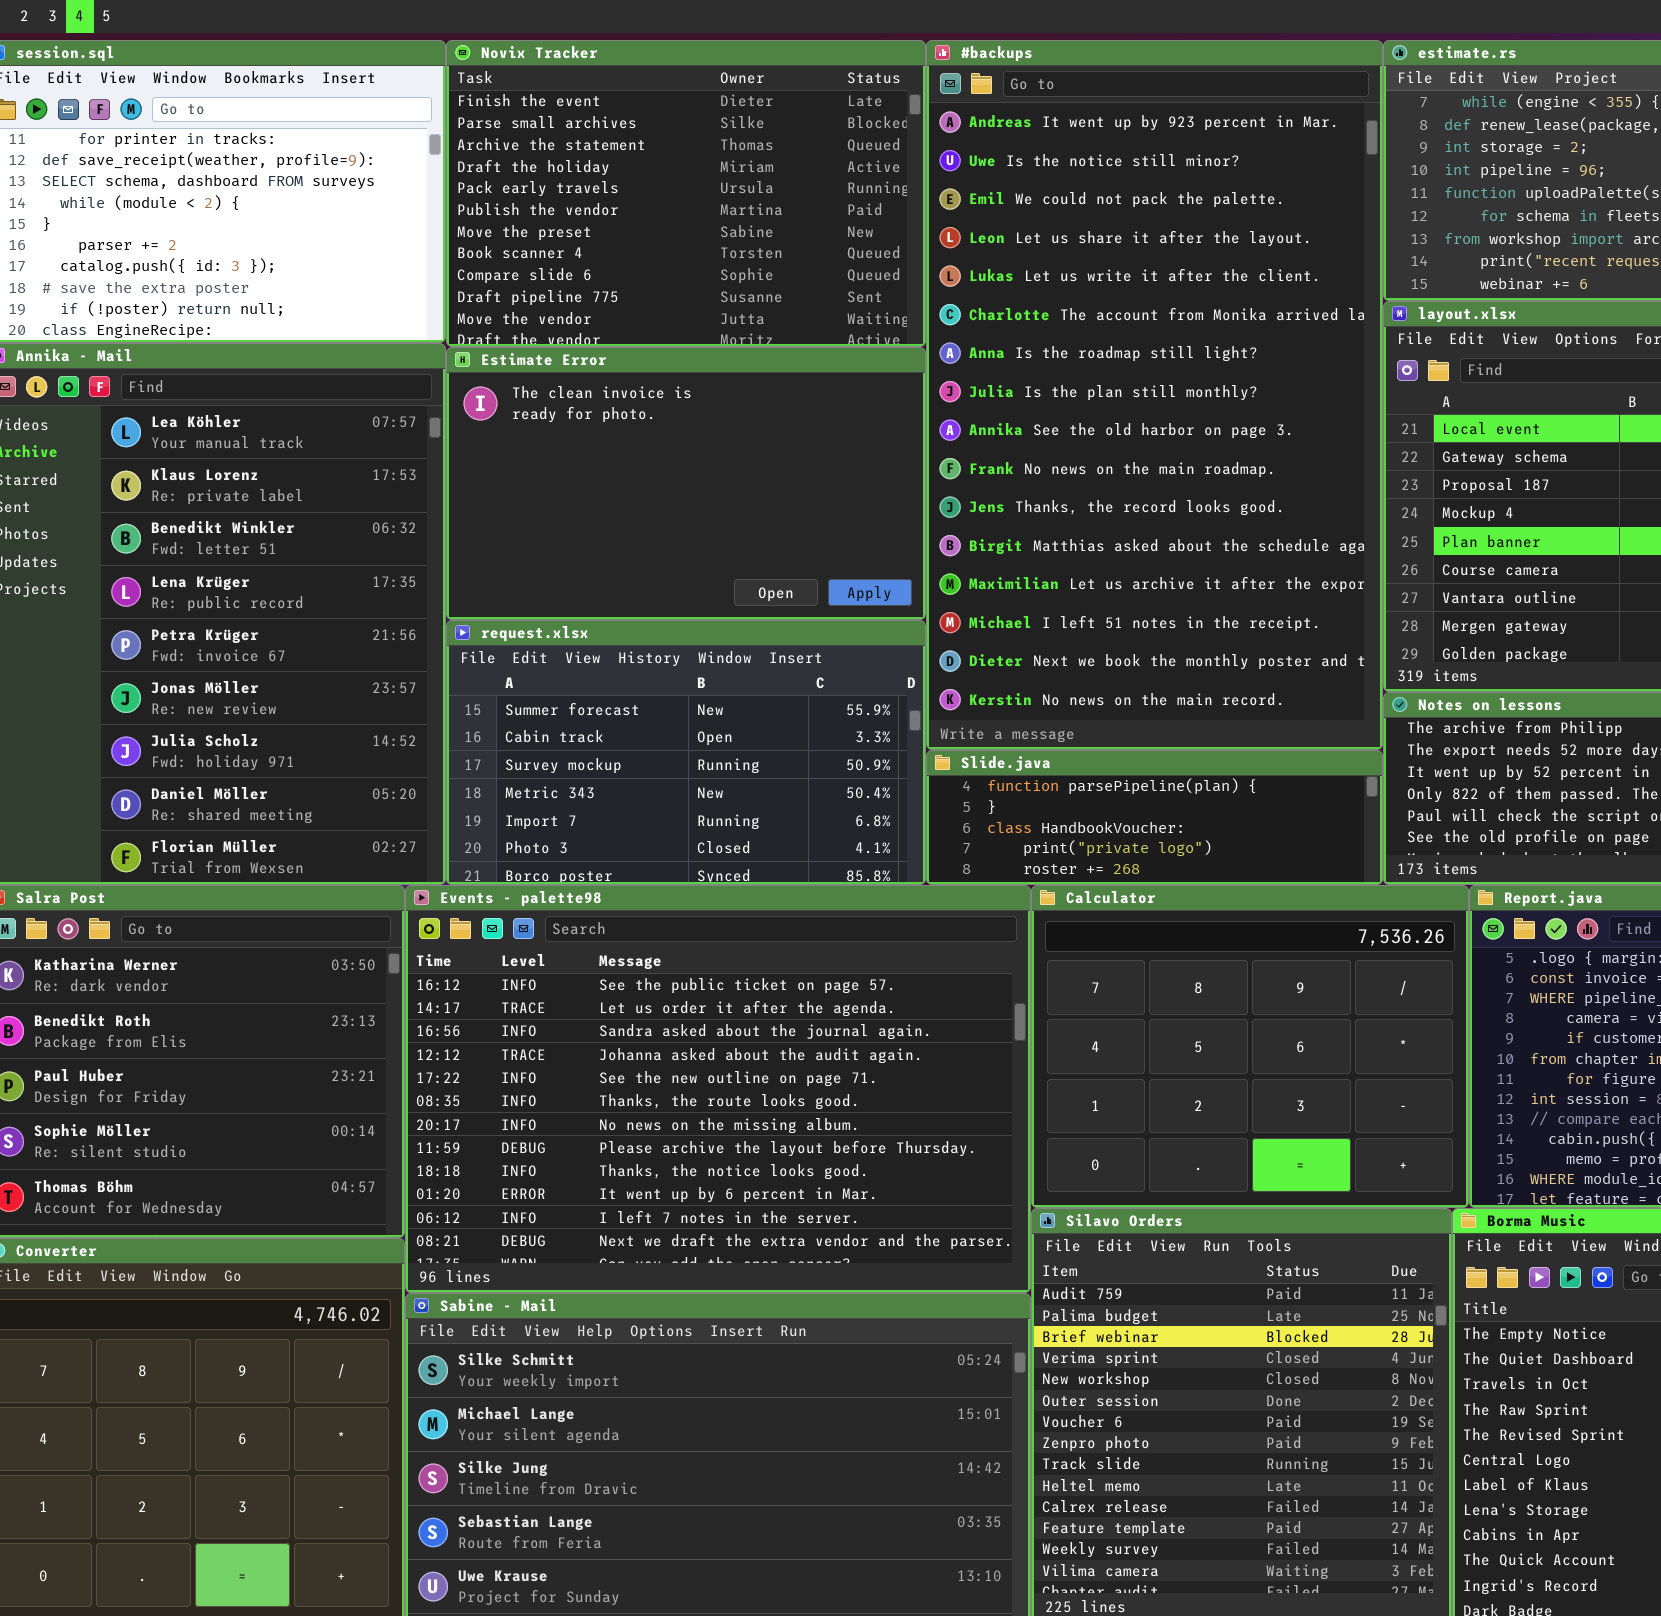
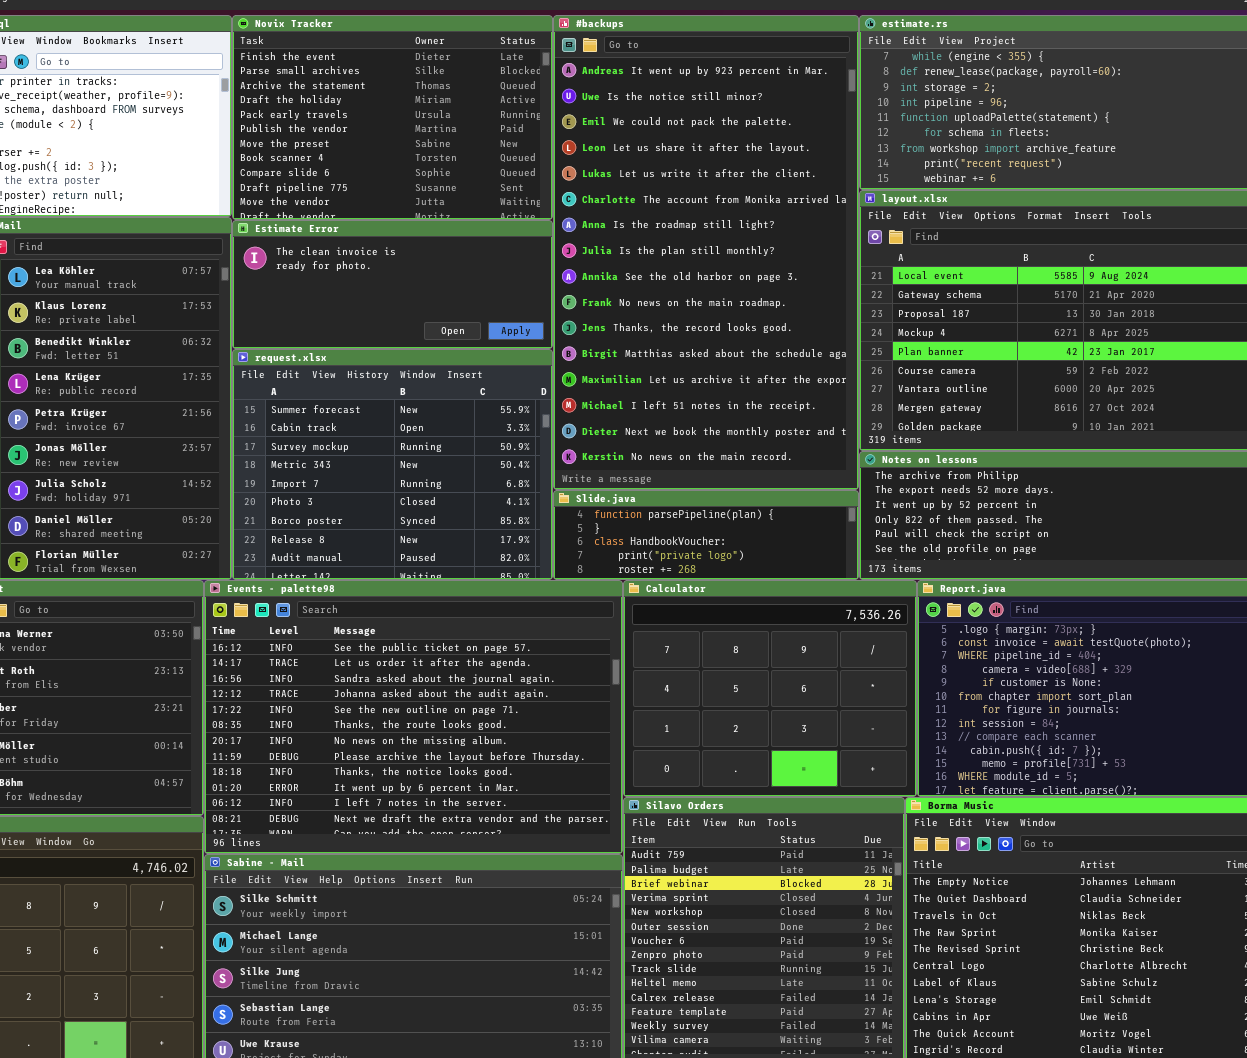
Estimate Error: [446,347,926,620] -> [232,220,553,349], resized
request.xlsx: [446,620,926,885] -> [232,349,553,580], resized

